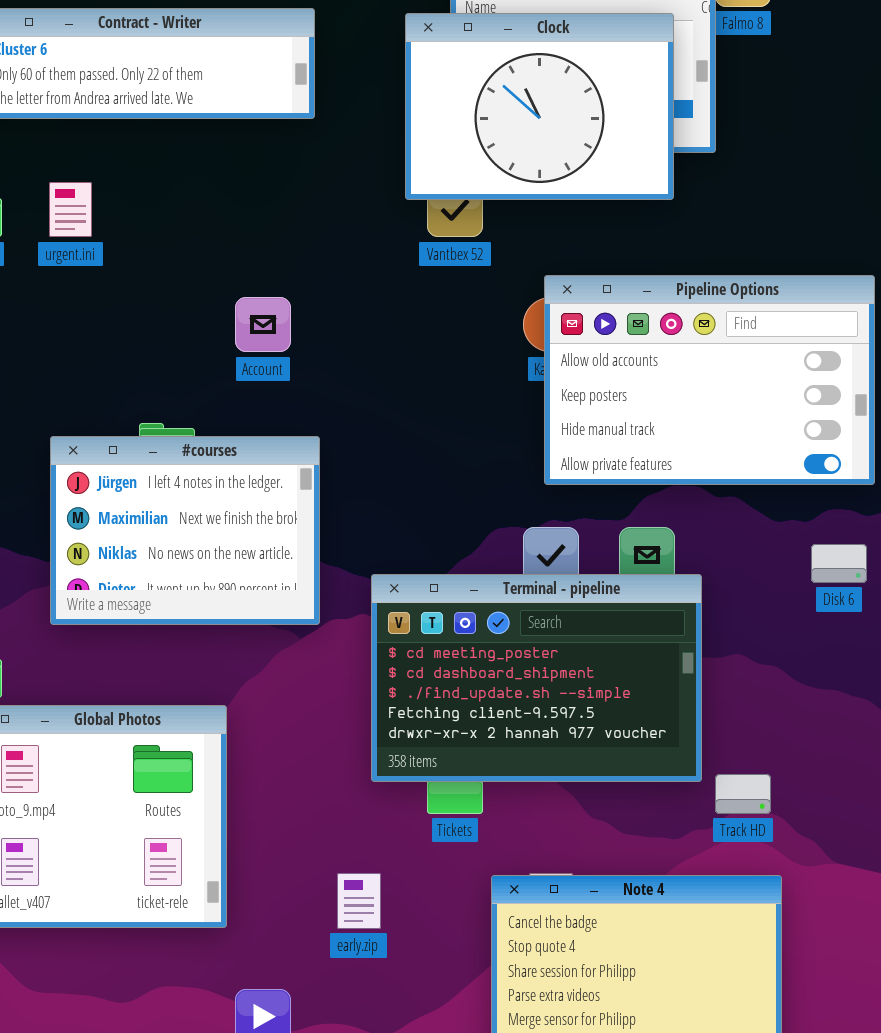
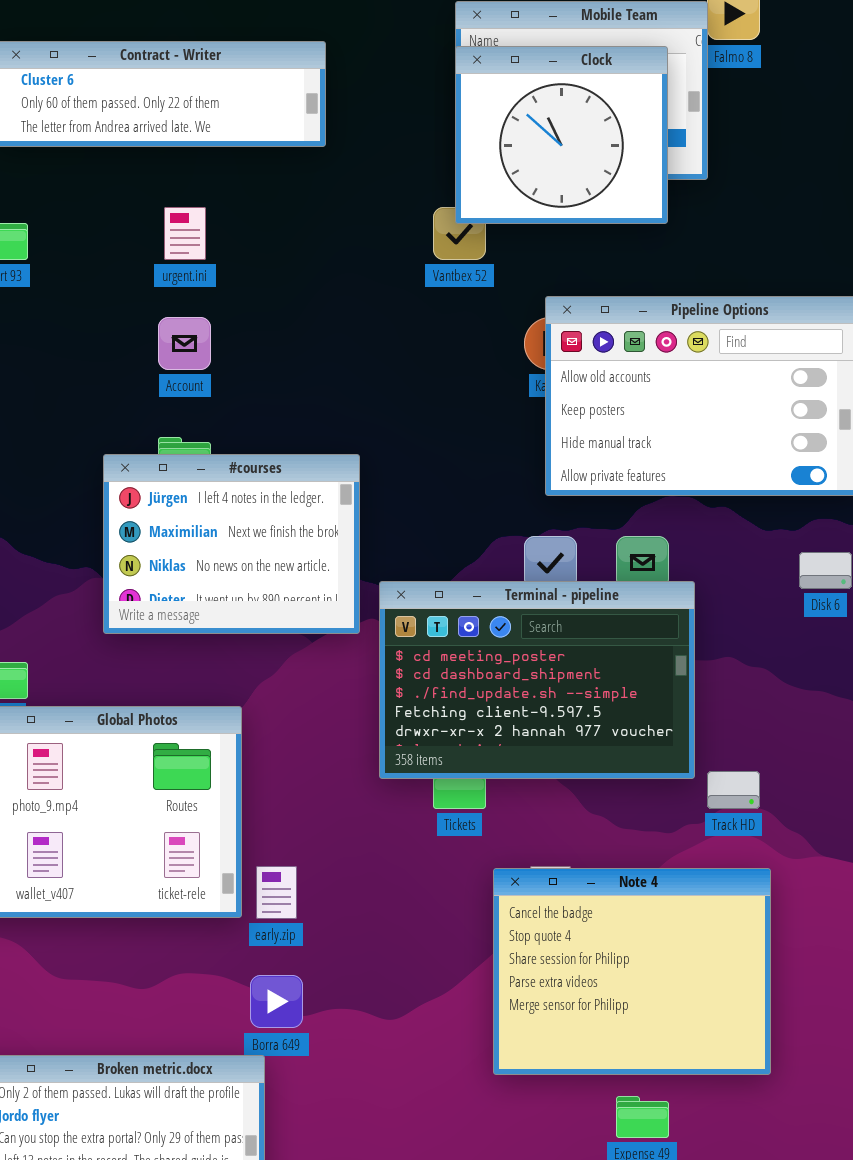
Clock: [405,13,674,200] -> [455,46,668,224], resized
urgent.ini: [49,182,92,237] -> [164,207,206,260], moved
Account: [235,297,291,352] -> [158,317,211,370], moved
#courses: [50,436,320,625] -> [103,454,360,634], moved
early.zip: [337,873,381,929] -> [256,866,297,919], moved

